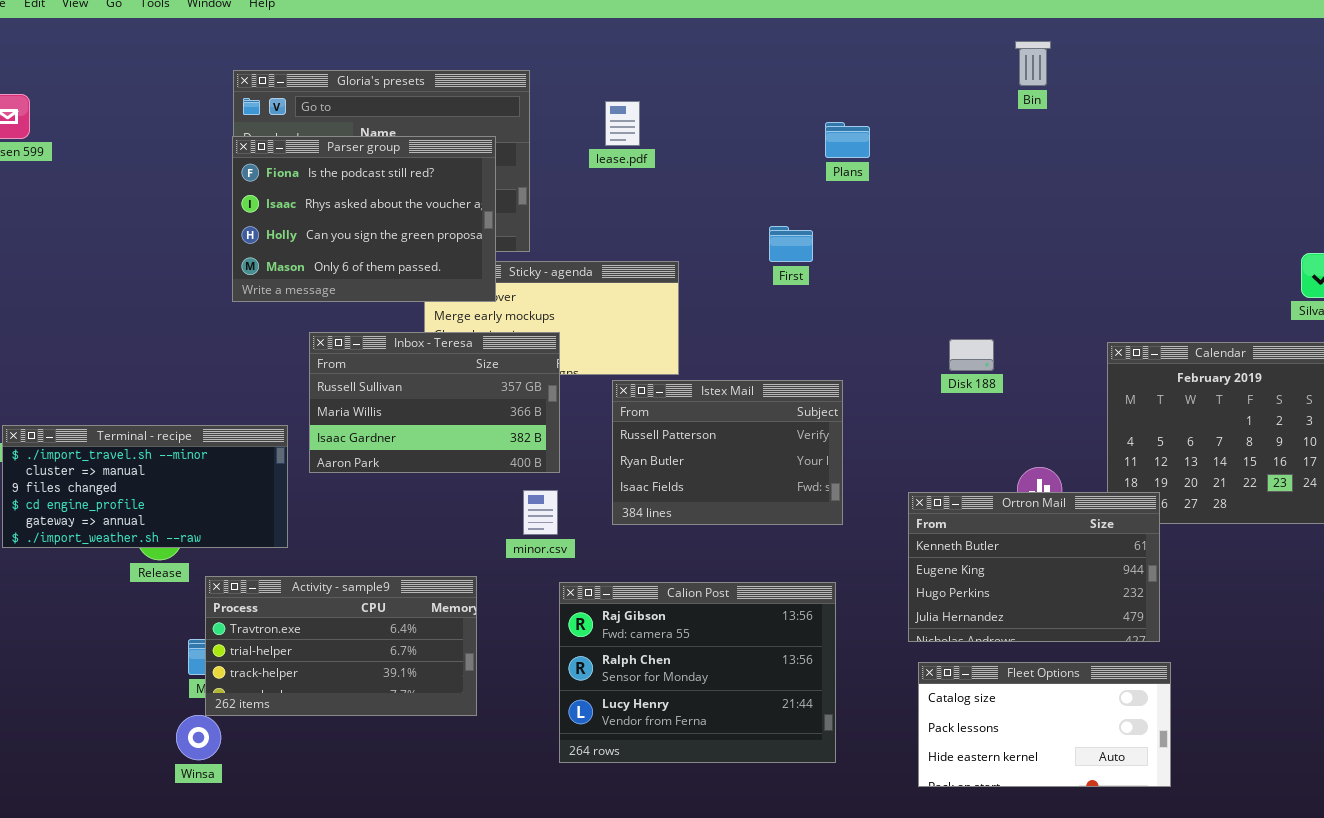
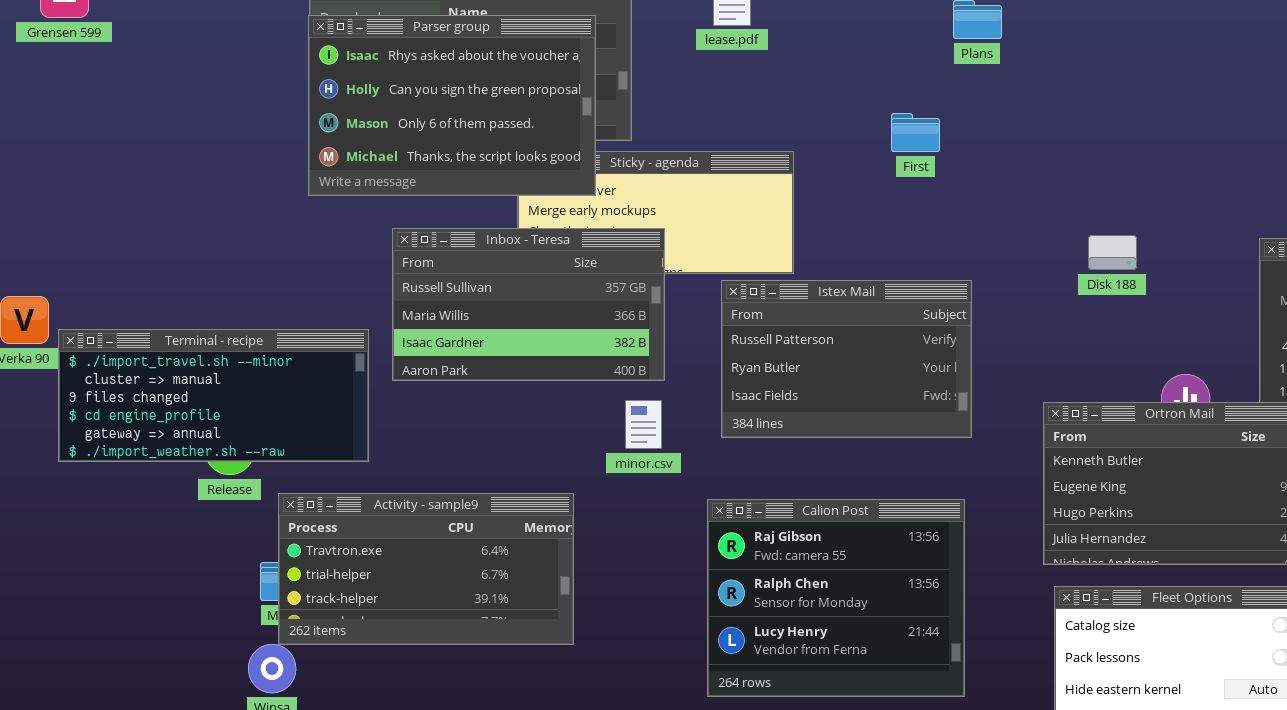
Parser group: [232,136,496,302] -> [308,15,596,196], scrolled down 1 row
Calion Post: [559,582,836,763] -> [707,499,965,697], resized

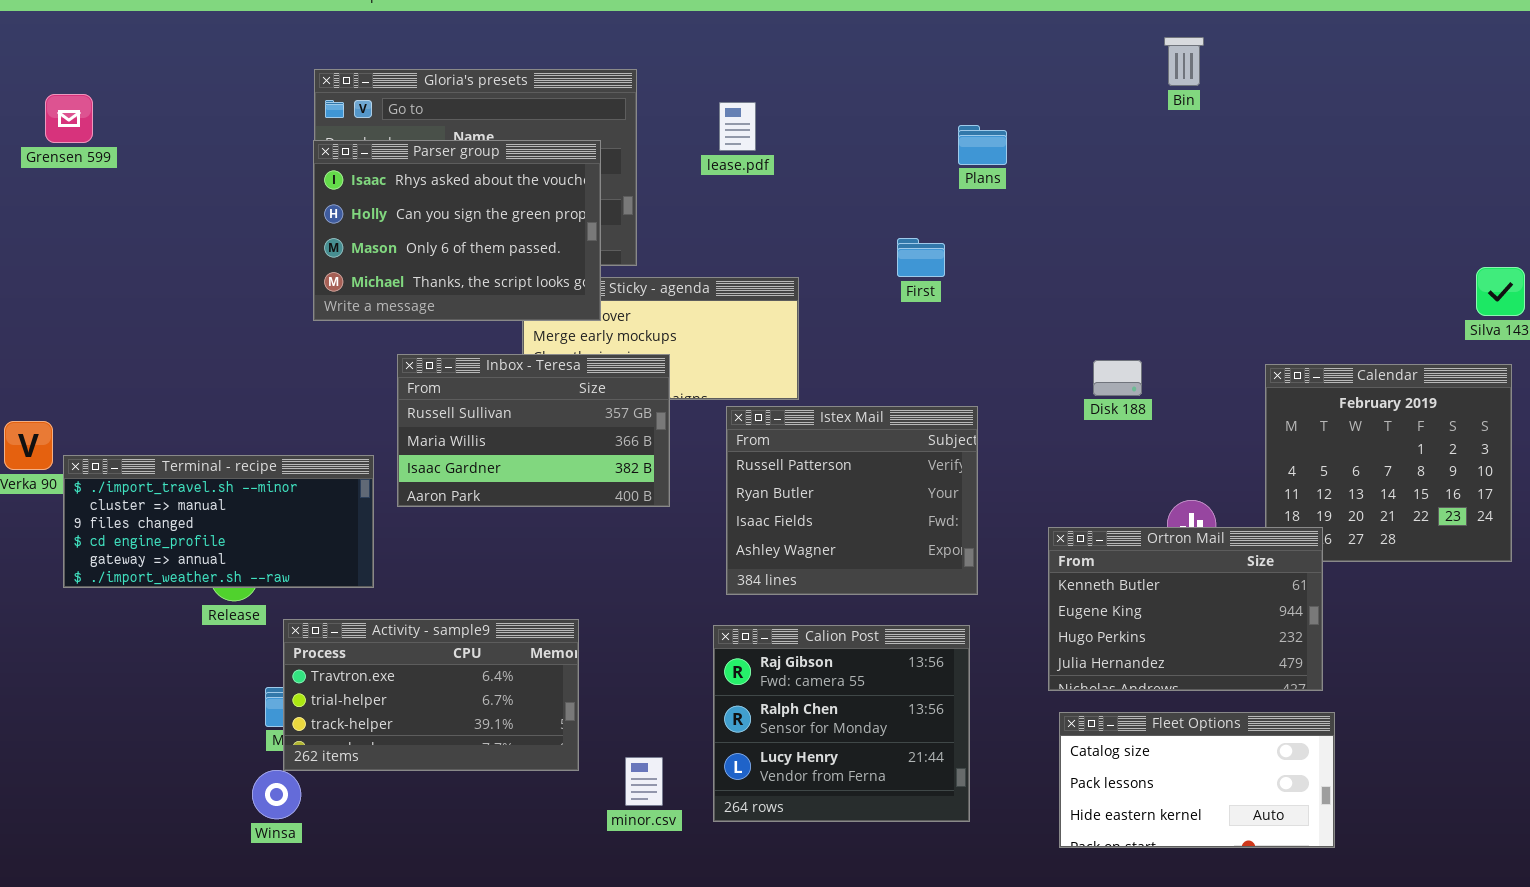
Istex Mail: [721,280,972,438] -> [726,406,978,595], resized
minor.csv: [625,400,662,449] -> [625,757,663,806], moved

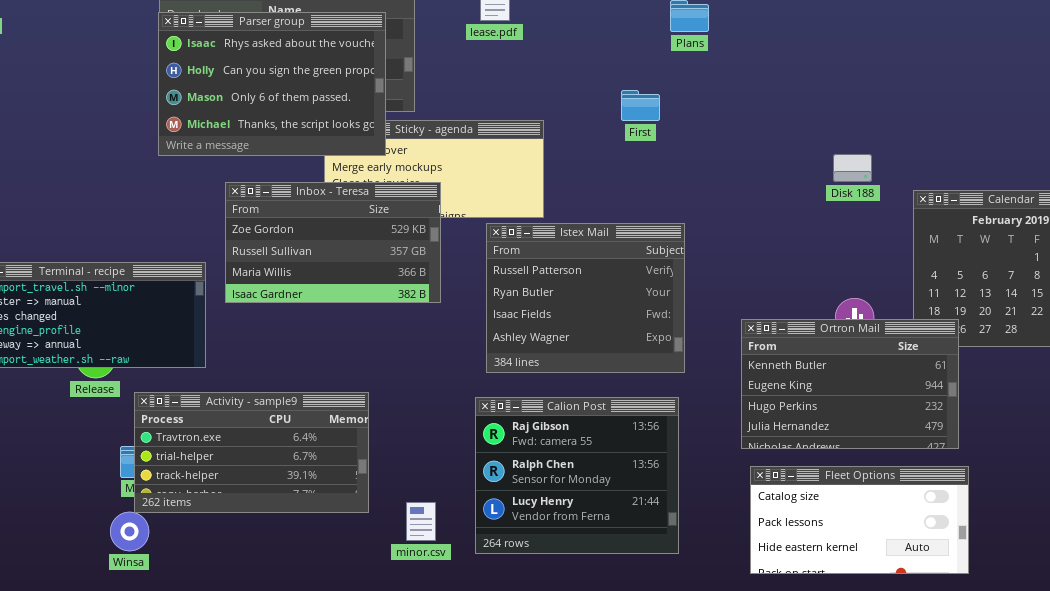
Inbox - Teresa: [397,354,670,507] -> [225,182,441,303], scrolled up 1 row
Disk 188: [1093,360,1142,396] -> [833,154,872,182], moved

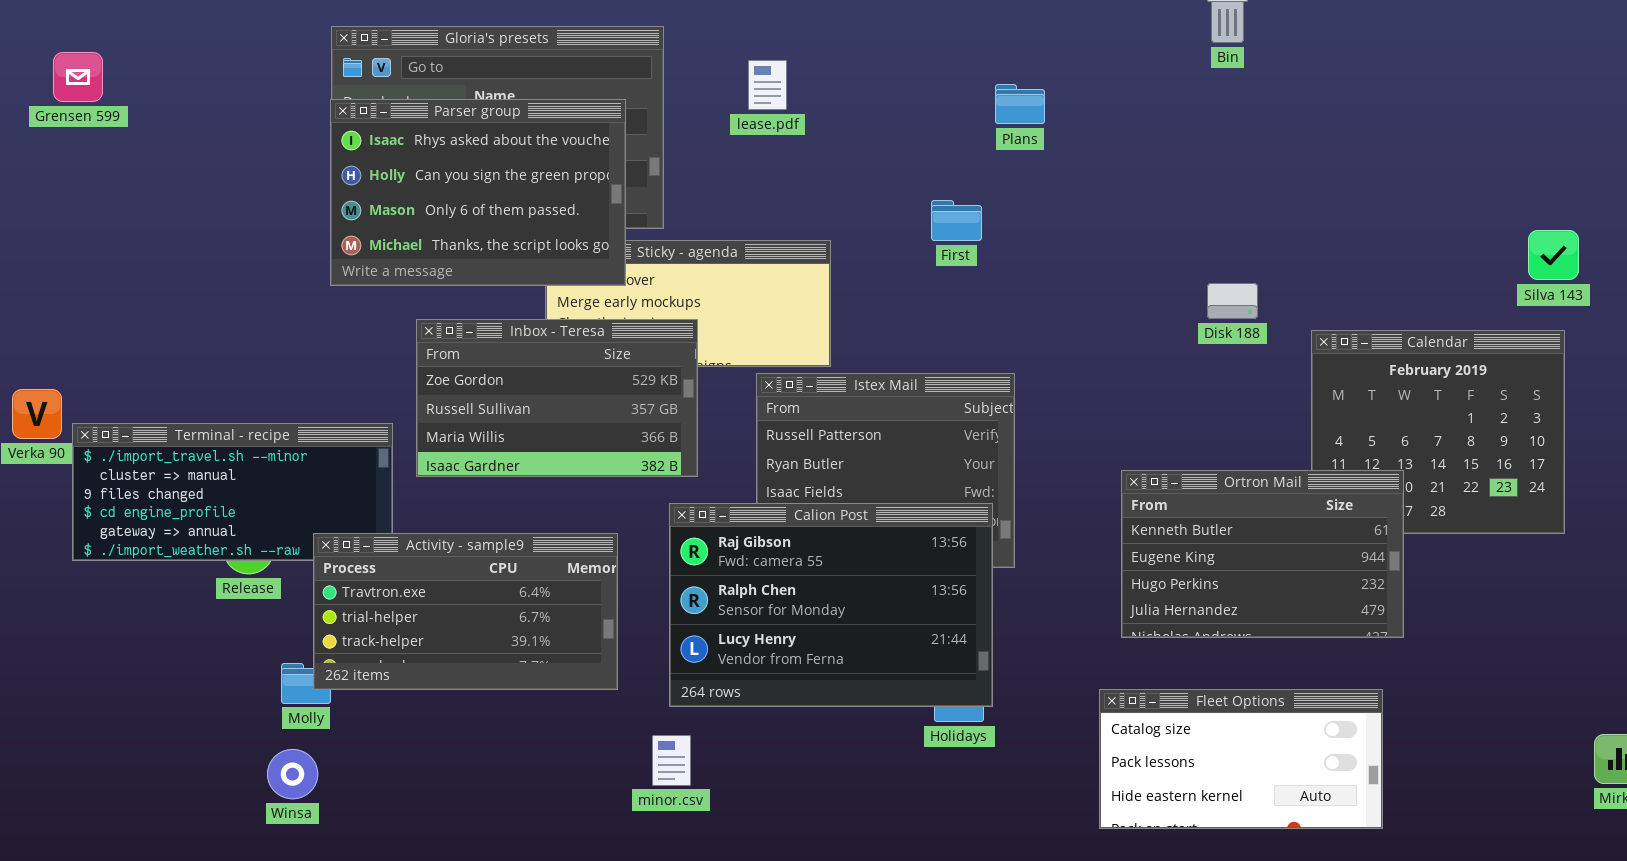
Ortron Mail: [741,319,959,449] -> [1121,470,1404,638], moved
Activity - sample9: [134,392,369,513] -> [313,533,618,690], moved
Calion Post: [475,397,679,554] -> [669,503,993,707], moved, resized

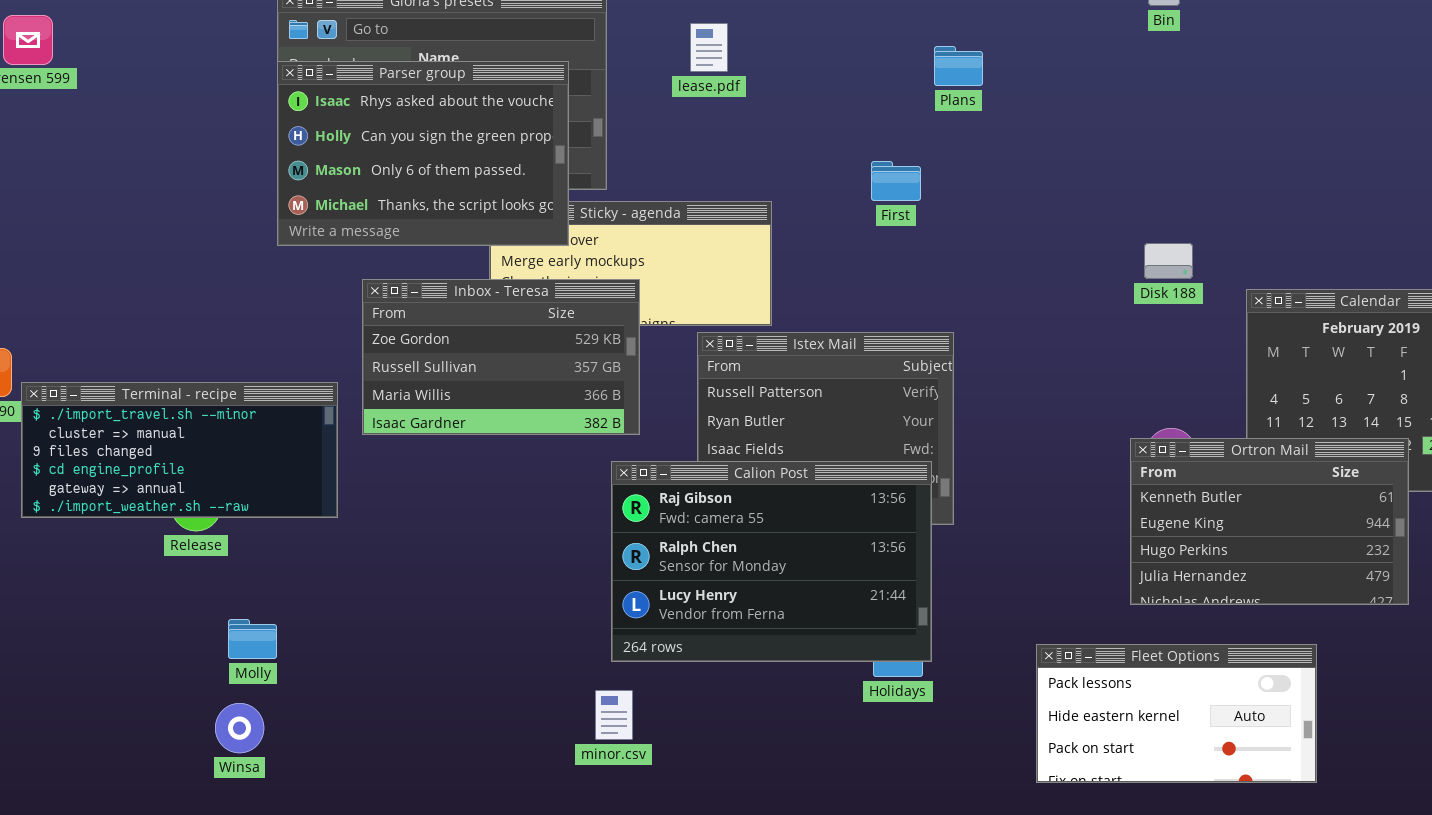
Ortron Mail: [1121,470,1404,638] -> [1130,438,1409,605], moved
Activity - sample9: [313,533,618,690] -> none, closed
Fleet Options: [1099,689,1383,829] -> [1036,644,1317,783], scrolled down 1 row

